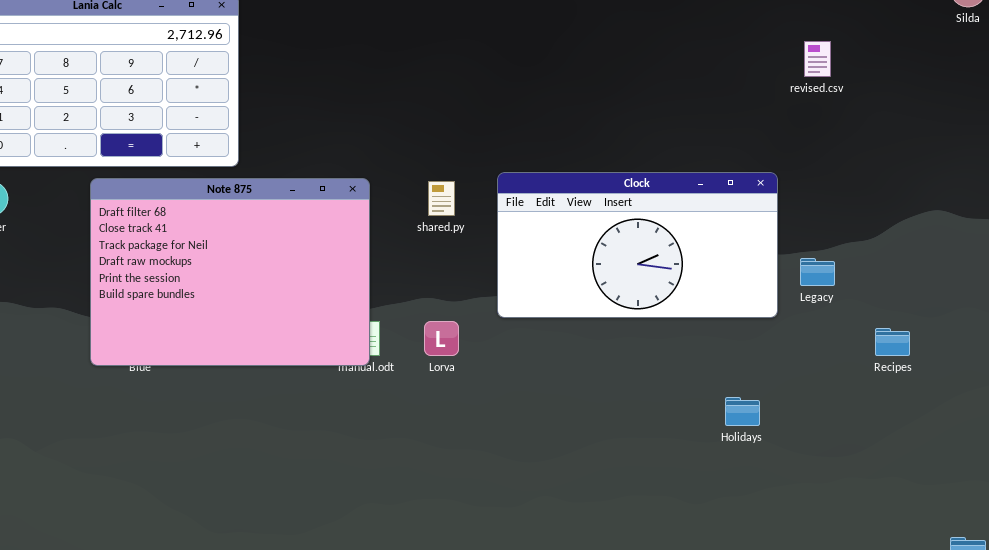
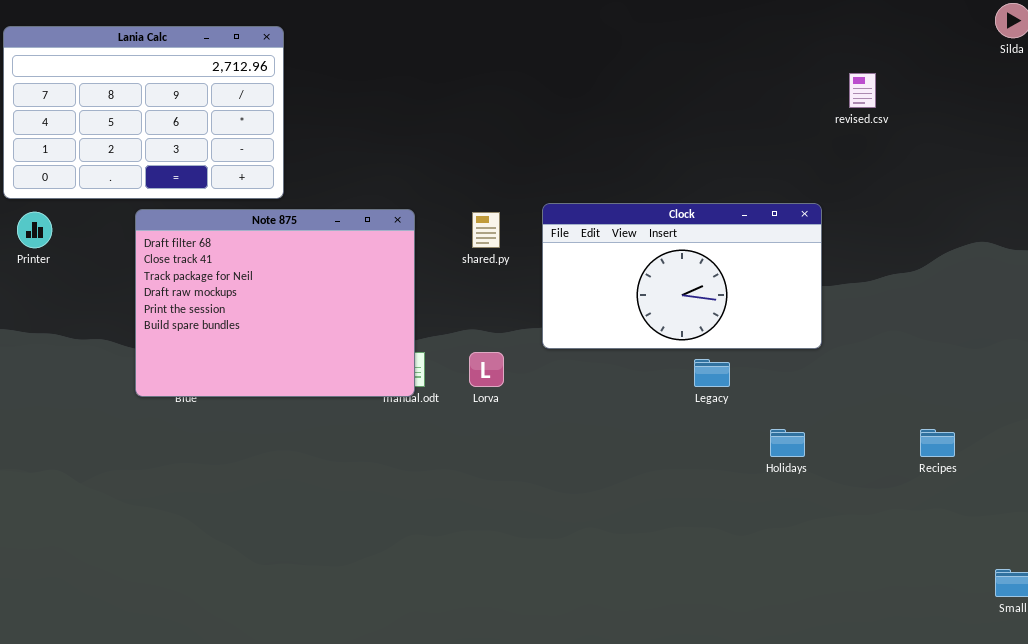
Legacy: [800,258,835,286] -> [694,359,730,387], moved
Recipes: [875,328,910,356] -> [920,429,955,457], moved

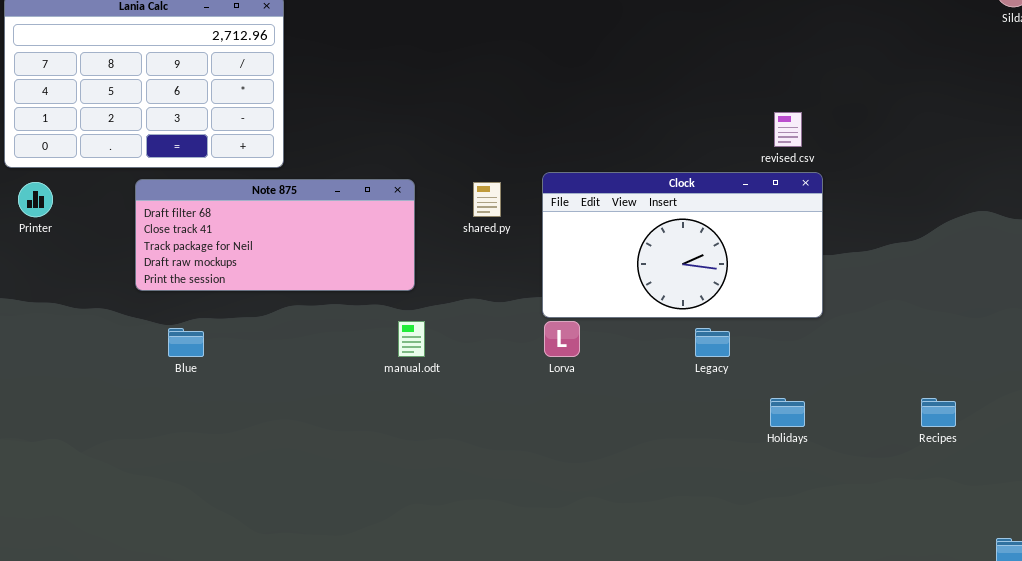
revised.csv: [849,73,876,108] -> [774,112,802,147], moved
Note 875: [135,209,415,397] -> [135,179,415,291], resized
Lorva: [469,352,504,387] -> [544,321,580,357], moved

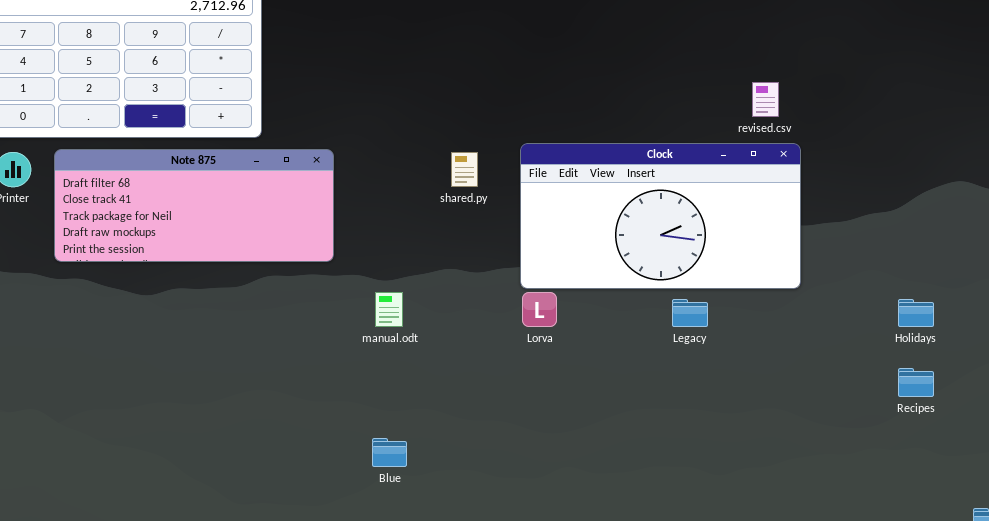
Note 875: [135,179,415,291] -> [54,149,334,262], moved
Blue: [168,328,204,357] -> [372,438,407,467], moved
Holidays: [770,398,805,427] -> [898,299,934,327], moved

